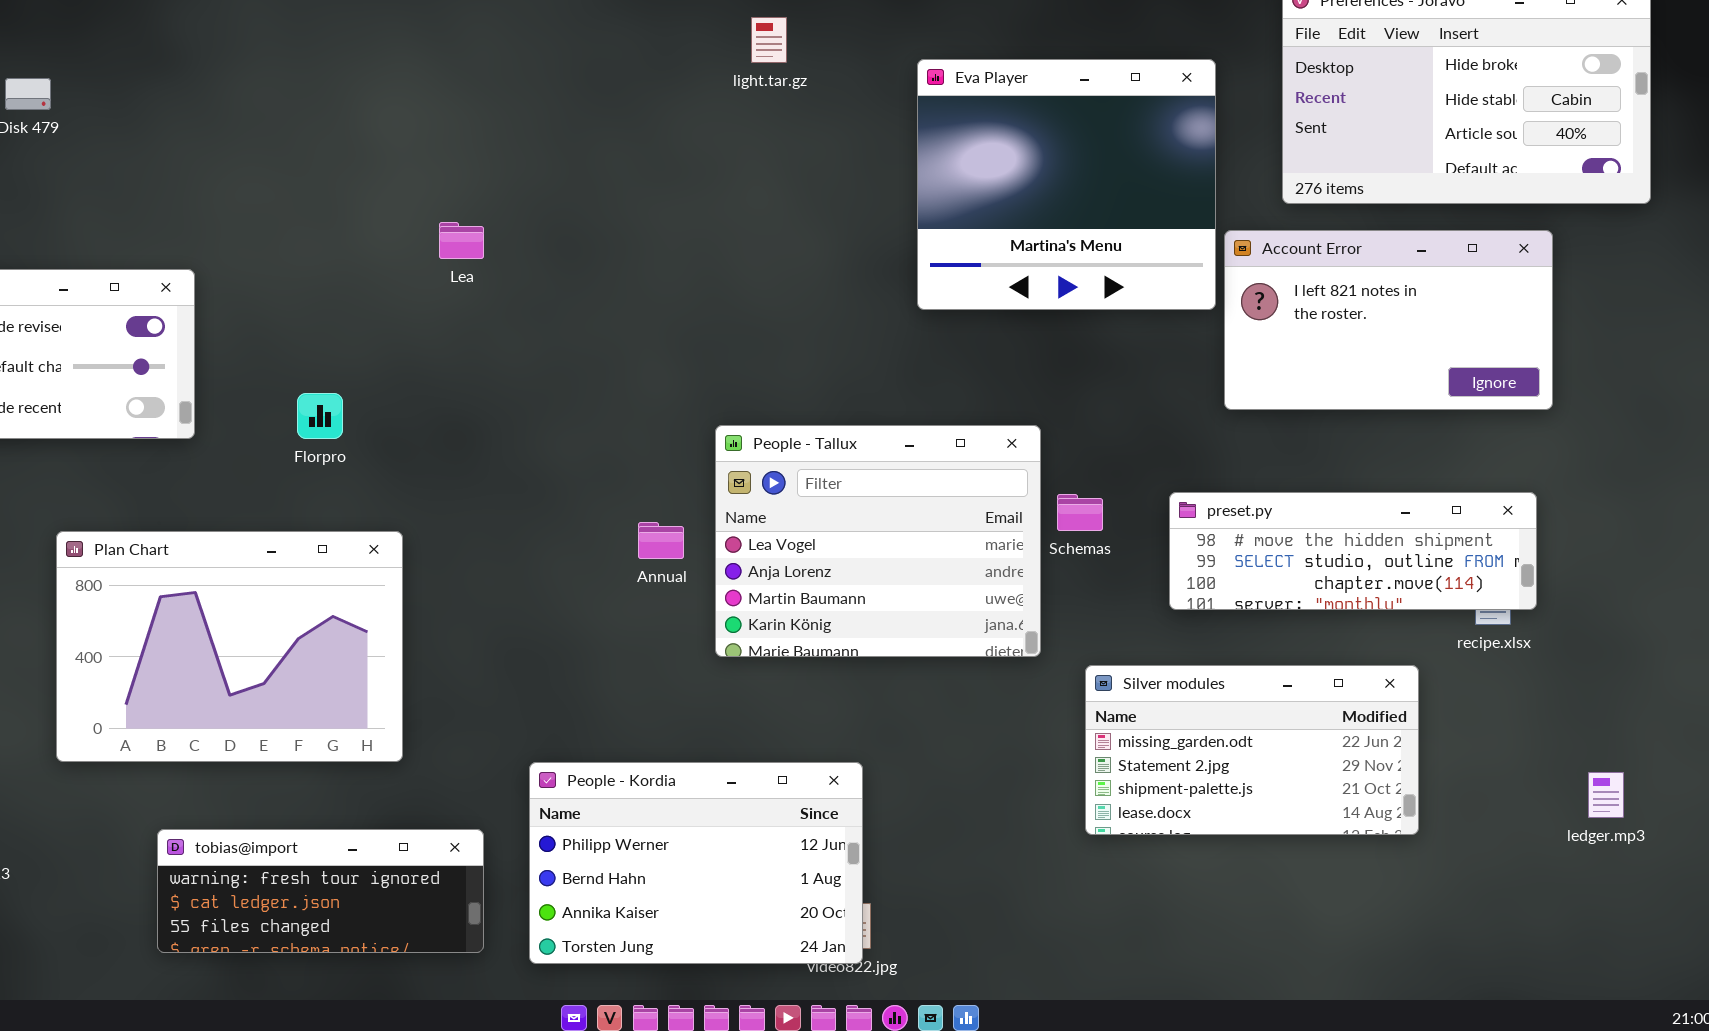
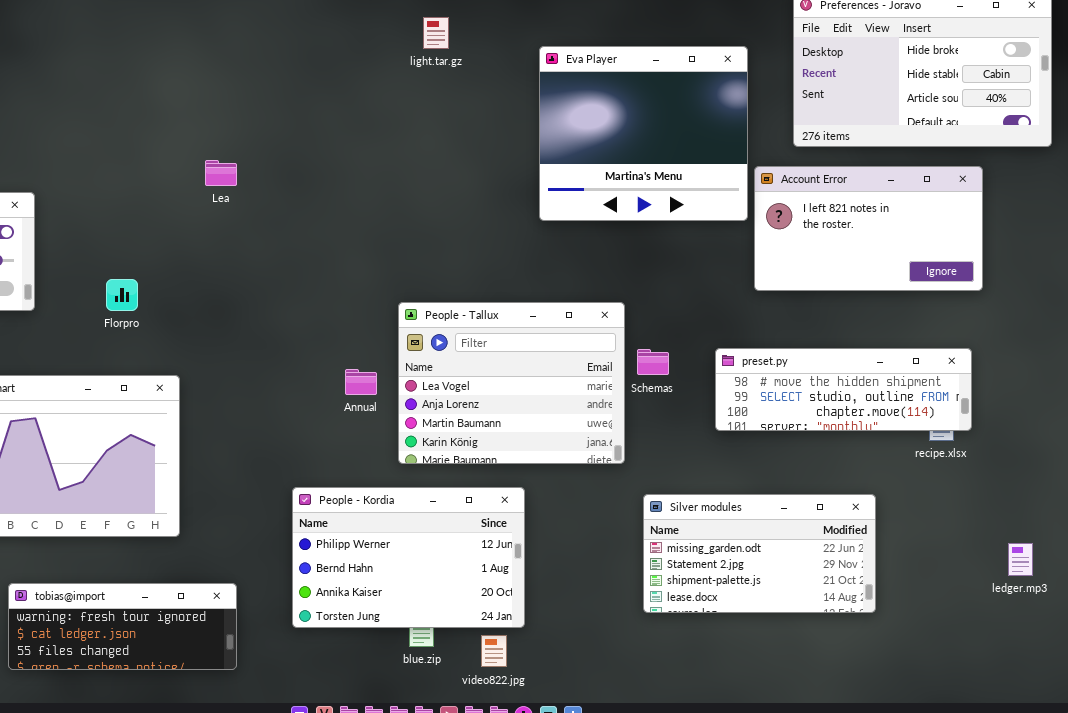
Silver modules: [1085,665,1419,835] -> [643,494,876,613], moved
People - Kordia: [529,762,863,964] -> [292,487,525,628], moved

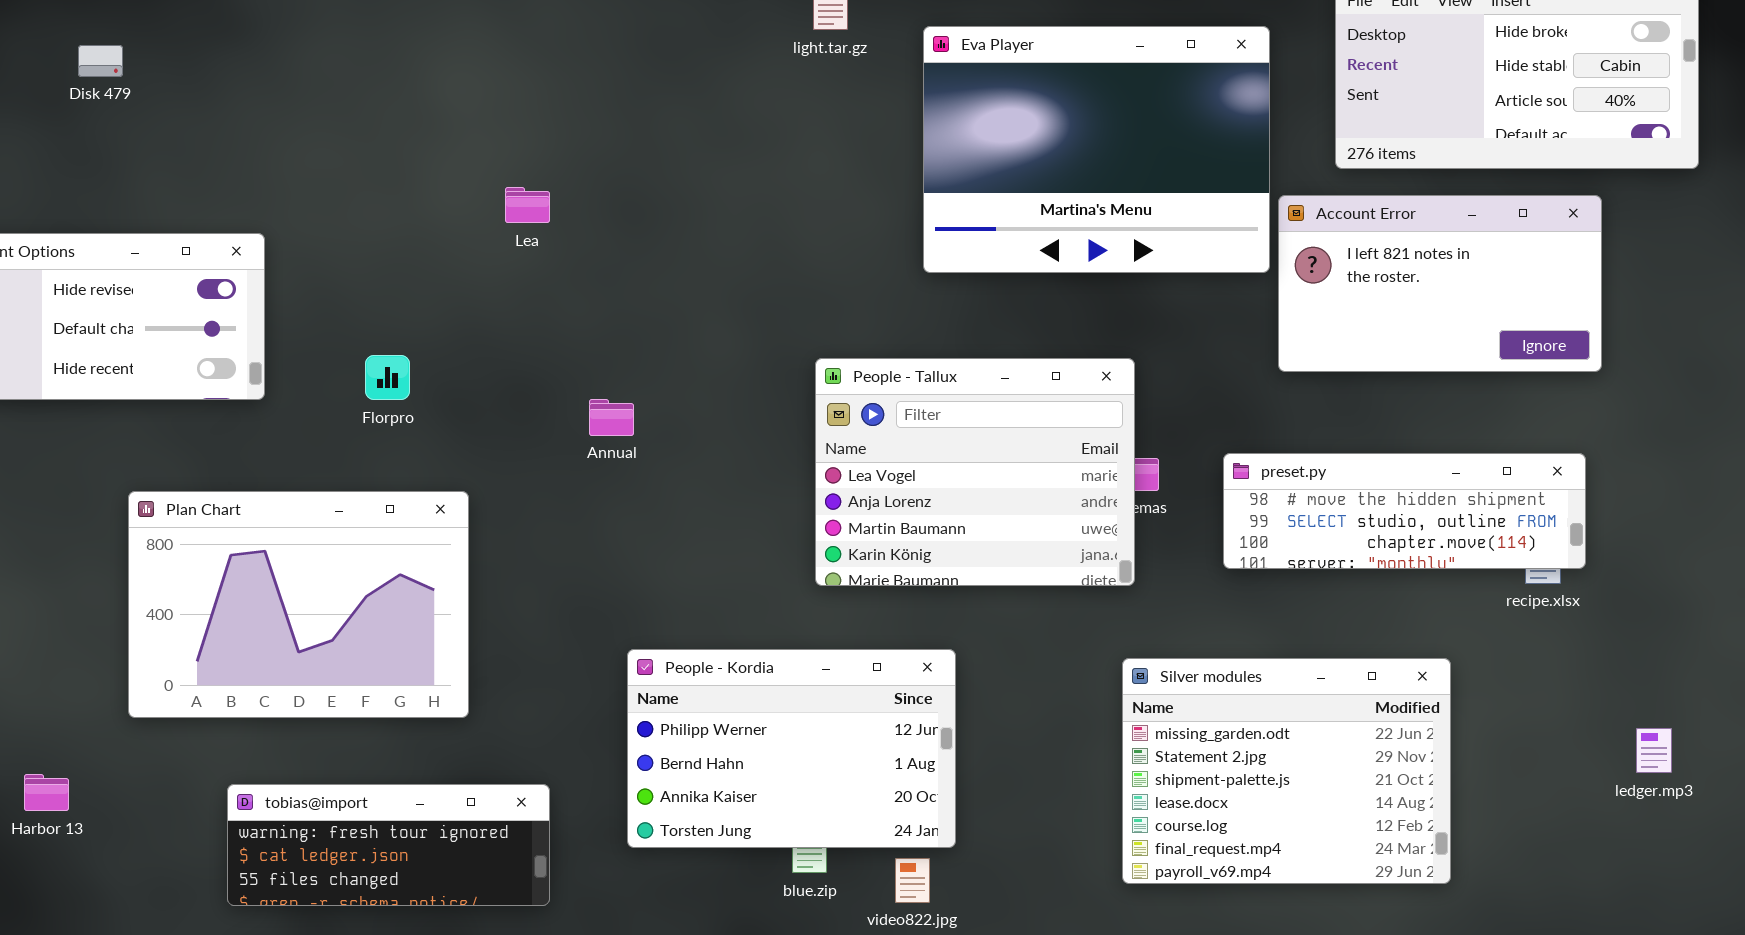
Eva Player: [539,46,748,221] -> [923,26,1270,273], resized
People - Tallux: [398,302,625,464] -> [815,358,1135,586], moved
Annual: [345,369,377,395] -> [589,399,634,436], moved
Silver modules: [643,494,876,613] -> [1122,658,1451,884], resized

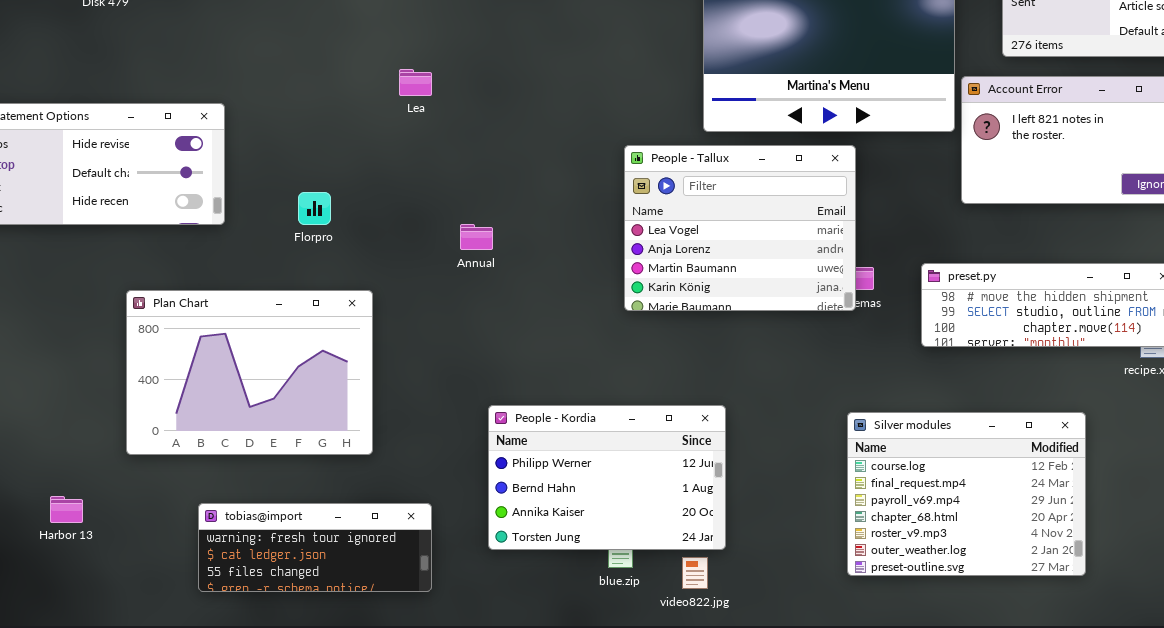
People - Tallux: [815,358,1135,586] -> [624,145,856,311], moved
Silver modules: [1122,658,1451,884] -> [847,412,1086,576], scrolled down 4 rows

